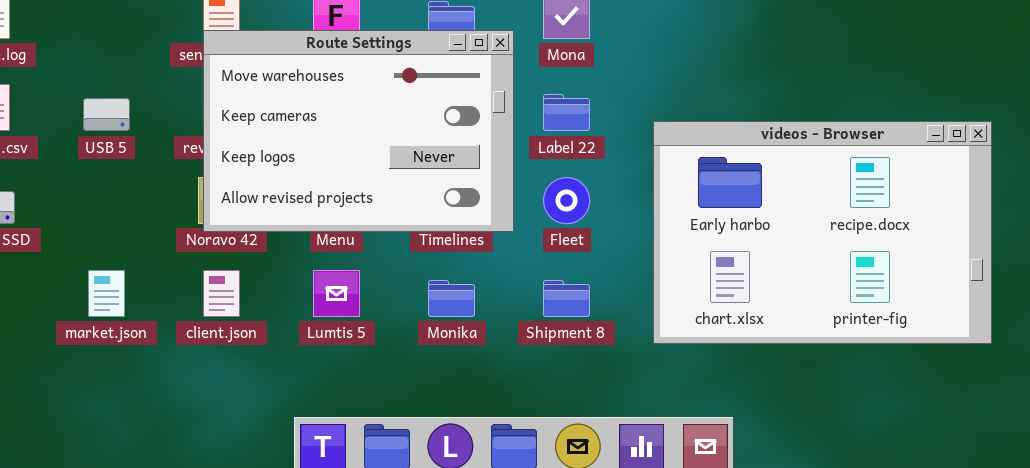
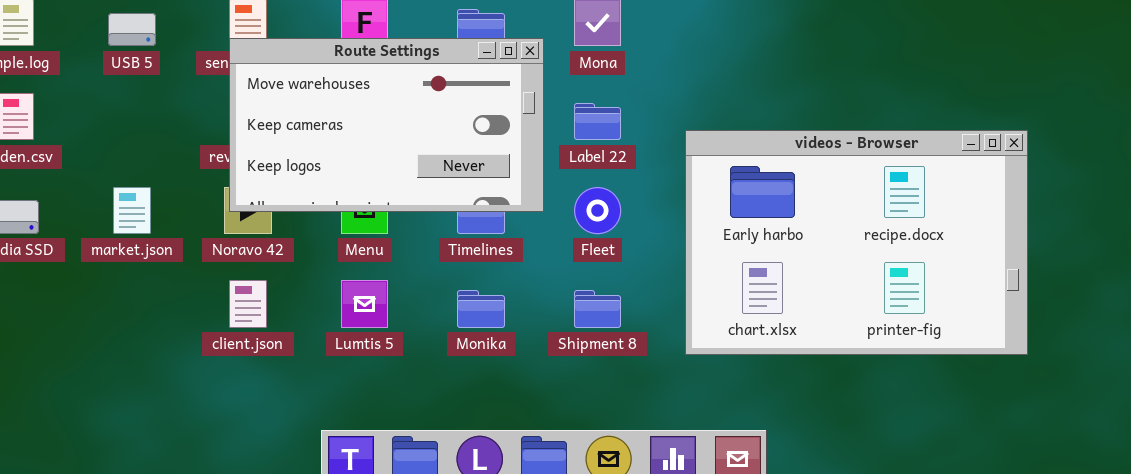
Route Settings: [203,30,514,232] -> [229,38,544,212], resized
USB 5: [83,98,130,131] -> [108,13,156,46], moved
market.json: [88,270,125,317] -> [113,187,151,234], moved

